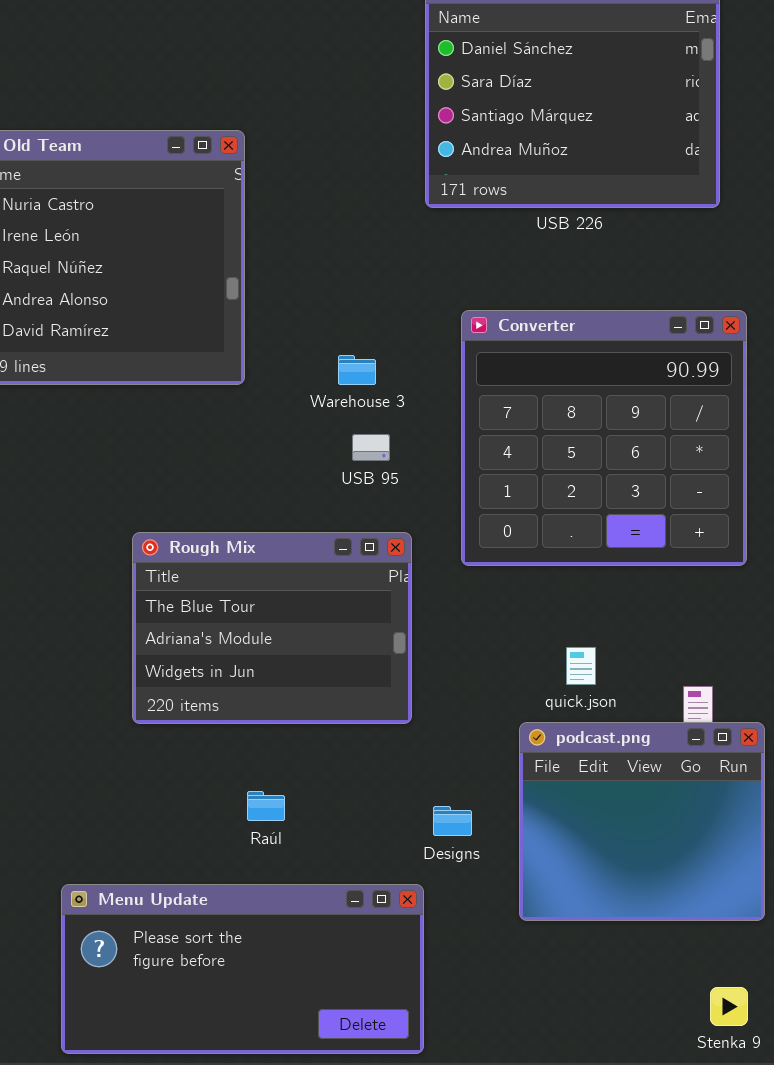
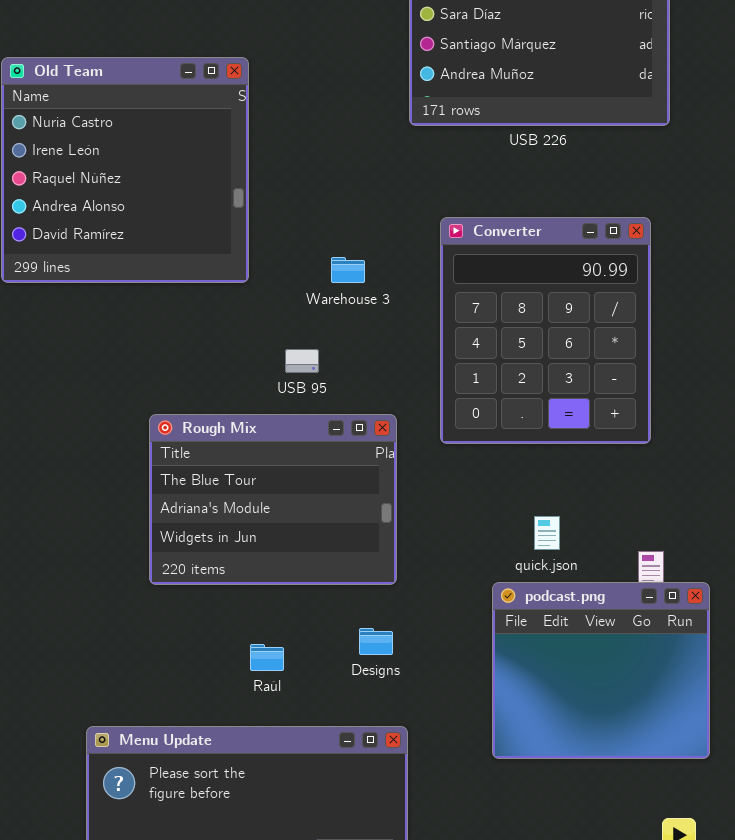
Converter: [461,310,747,566] -> [440,217,651,444], resized
USB 95: [352,434,390,461] -> [285,349,319,373], moved
Designs: [433,806,472,836] -> [359,628,393,655], moved

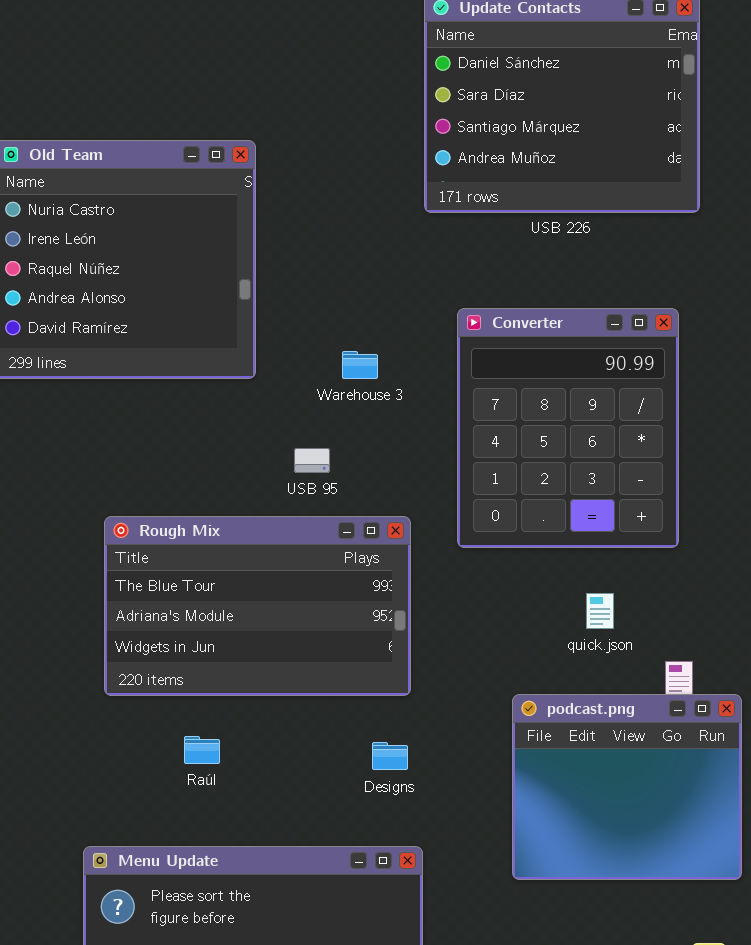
Rough Mix: [149,414,397,585] -> [104,516,411,696], resized
quick.json: [534,516,560,550] -> [586,593,614,629], moved
Raúl: [250,644,284,671] -> [184,736,220,764], moved

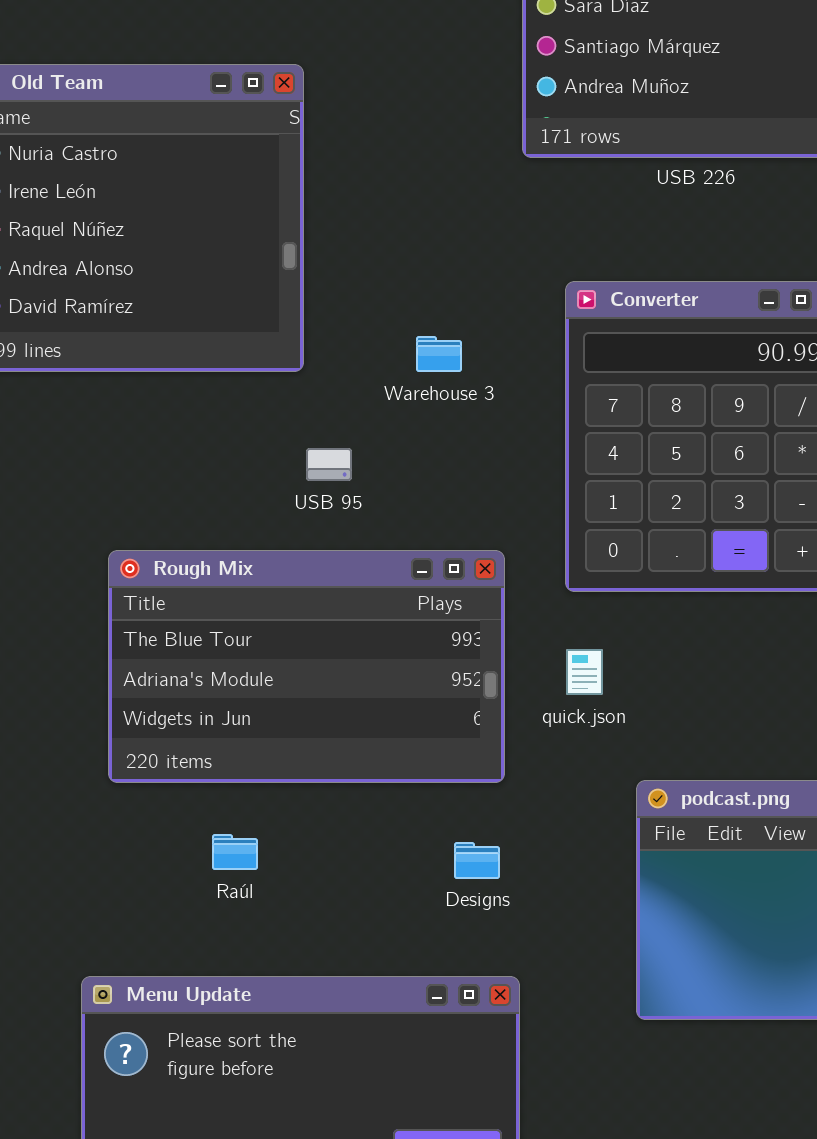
USB 95: [294,448,330,473] -> [306,448,352,481], moved
quick.json: [586,593,614,629] -> [566,649,603,695], moved

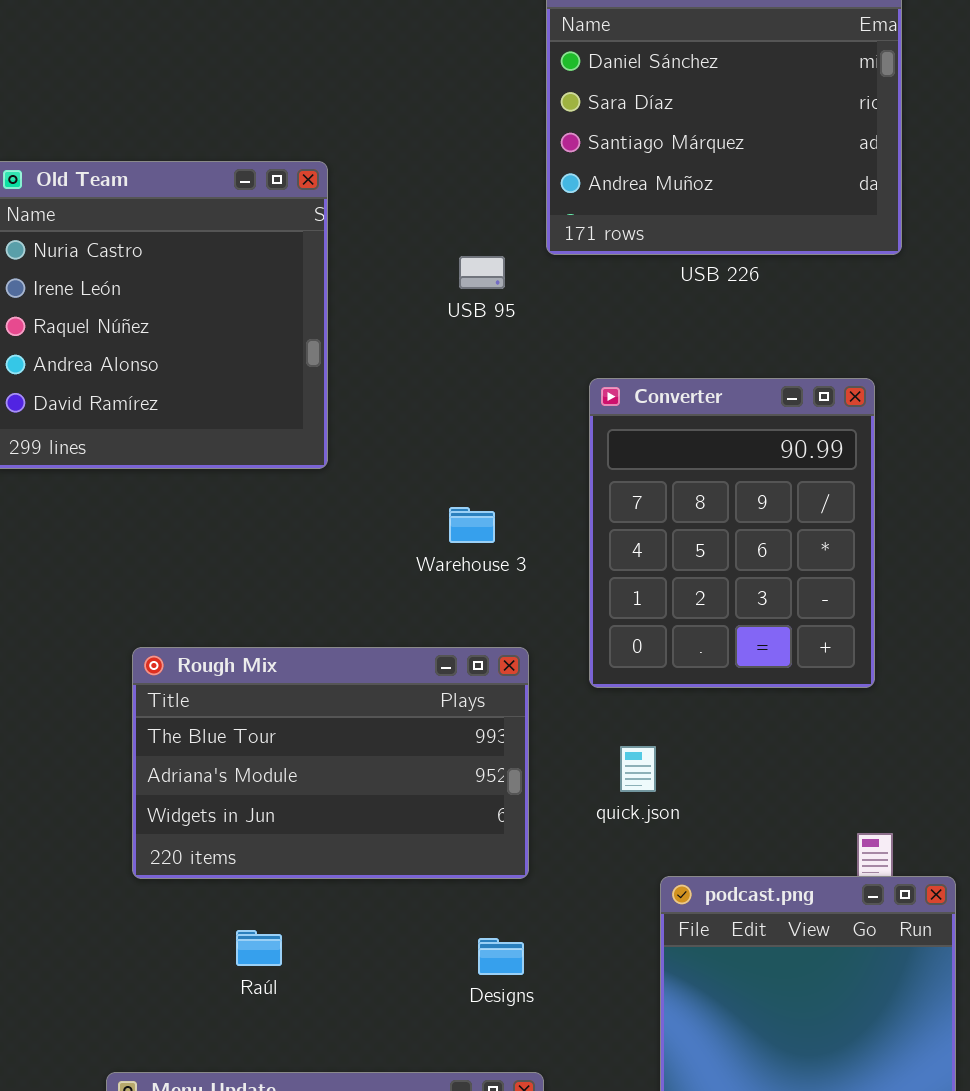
Warehouse 3: [416,336,462,372] -> [449,507,495,543], moved
USB 95: [306,448,352,481] -> [459,256,505,289], moved
quick.json: [566,649,603,695] -> [620,746,656,792], moved

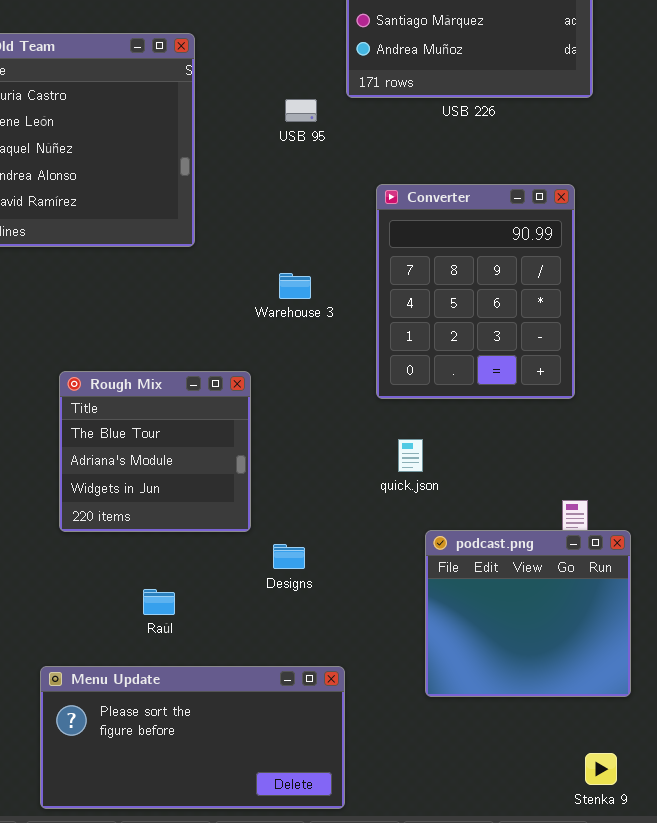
Rough Mix: [132,647,529,879] -> [59,371,251,532], resized
Raúl: [236,930,282,966] -> [143,589,175,615], moved
Designs: [478,938,524,975] -> [273,544,305,569], moved

